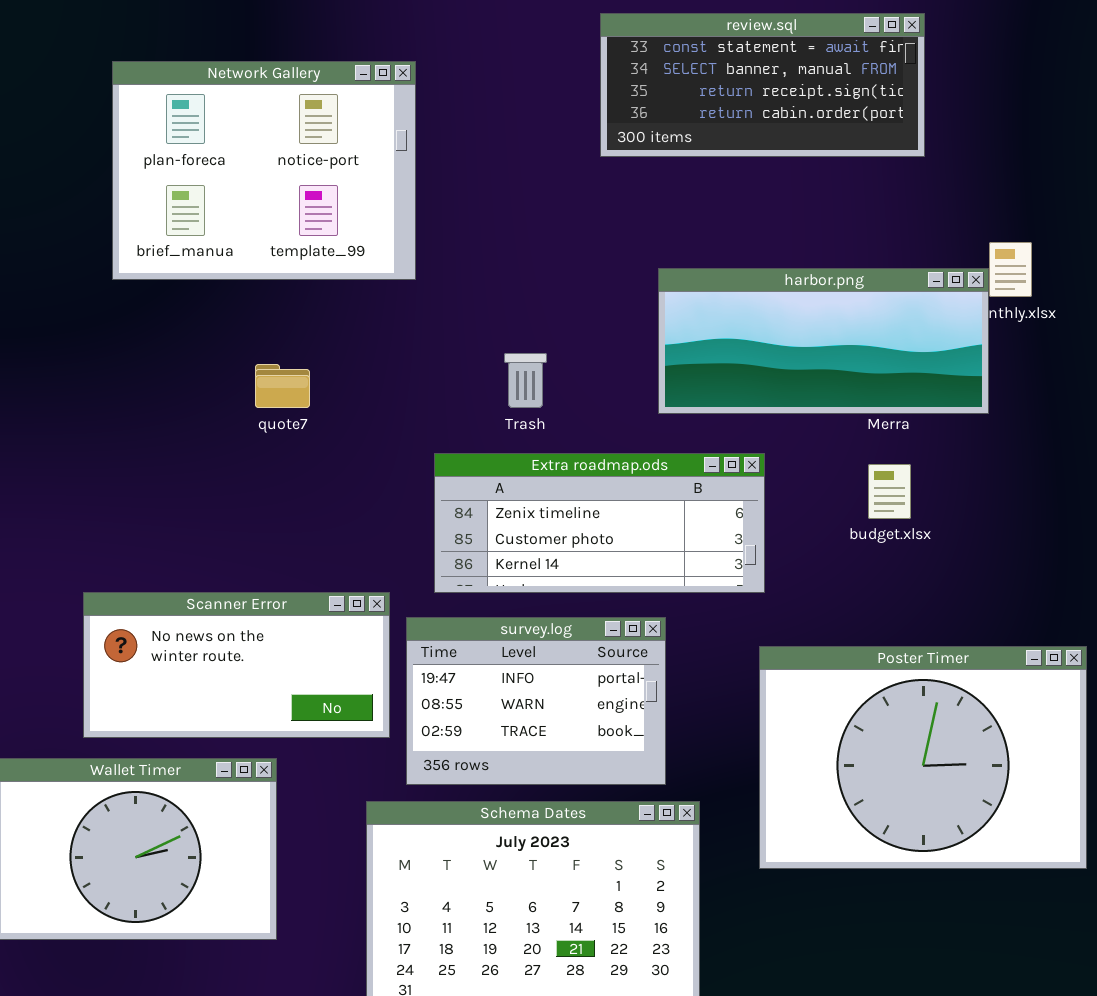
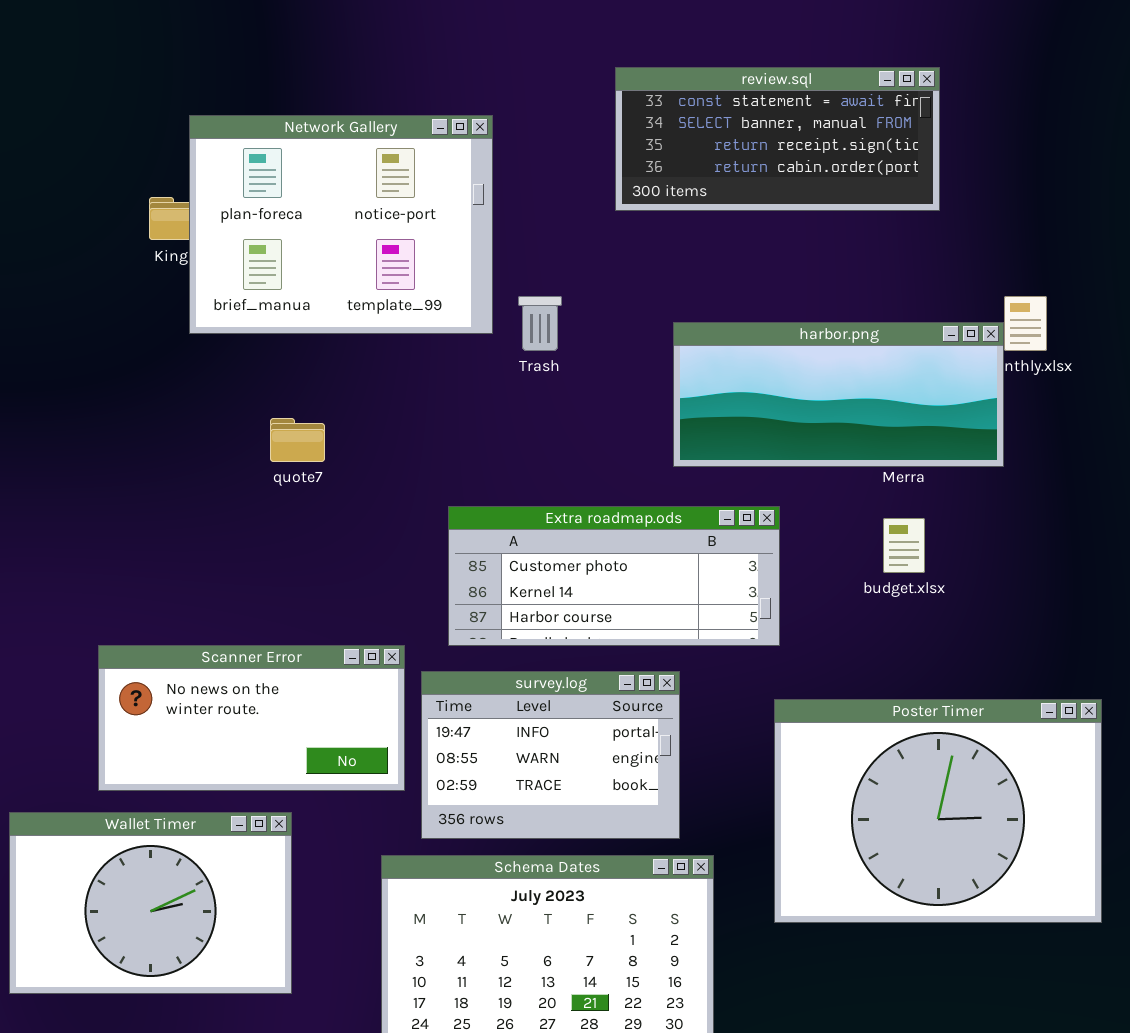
Network Gallery: [112,61,416,280] -> [189,115,493,334], moved
Trash: [504,353,547,408] -> [518,296,562,351], moved
Extra roadmap.ods: [434,453,765,593] -> [448,506,780,646], scrolled down 1 row

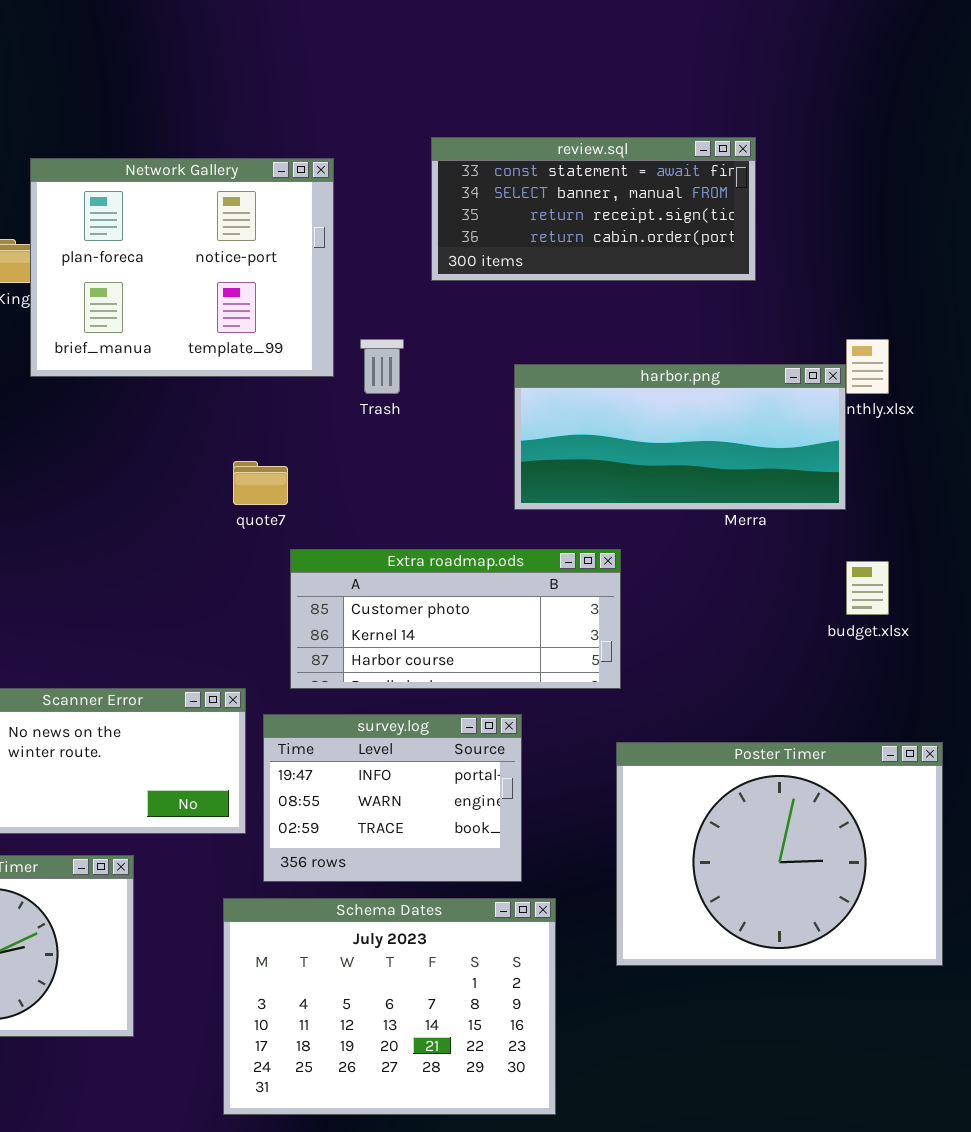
review.sql: [615,67,940,211] -> [431,137,756,281], moved
quote7: [270,418,325,462] -> [233,461,288,505], moved
budget.xlsx: [883,518,925,573] -> [846,561,889,615], moved

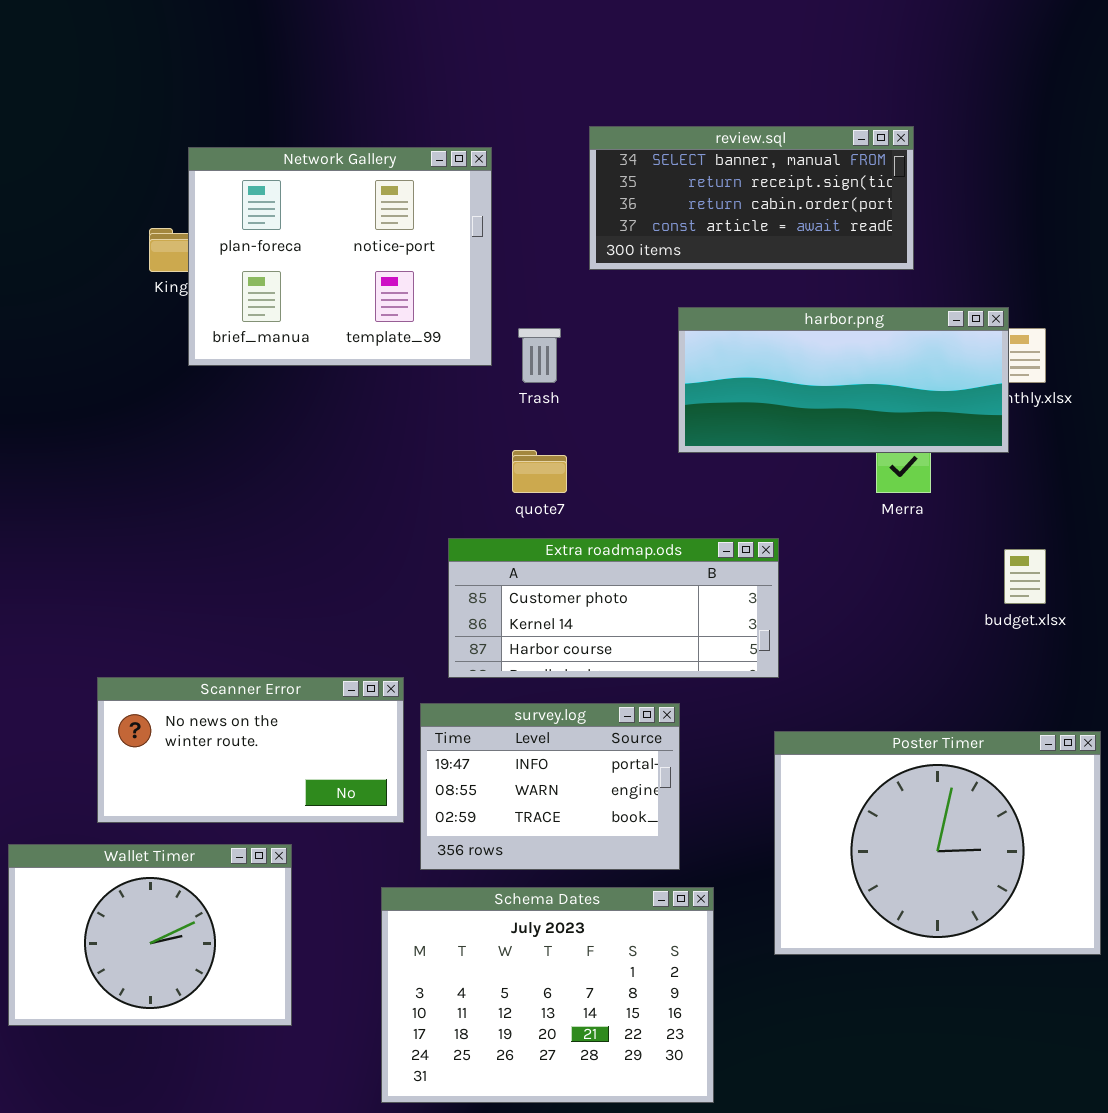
review.sql: [431,137,756,281] -> [589,126,914,270], scrolled down 1 row
harbor.png: [514,364,846,510] -> [678,307,1009,453], moved
quote7: [233,461,288,505] -> [512,450,567,493], moved

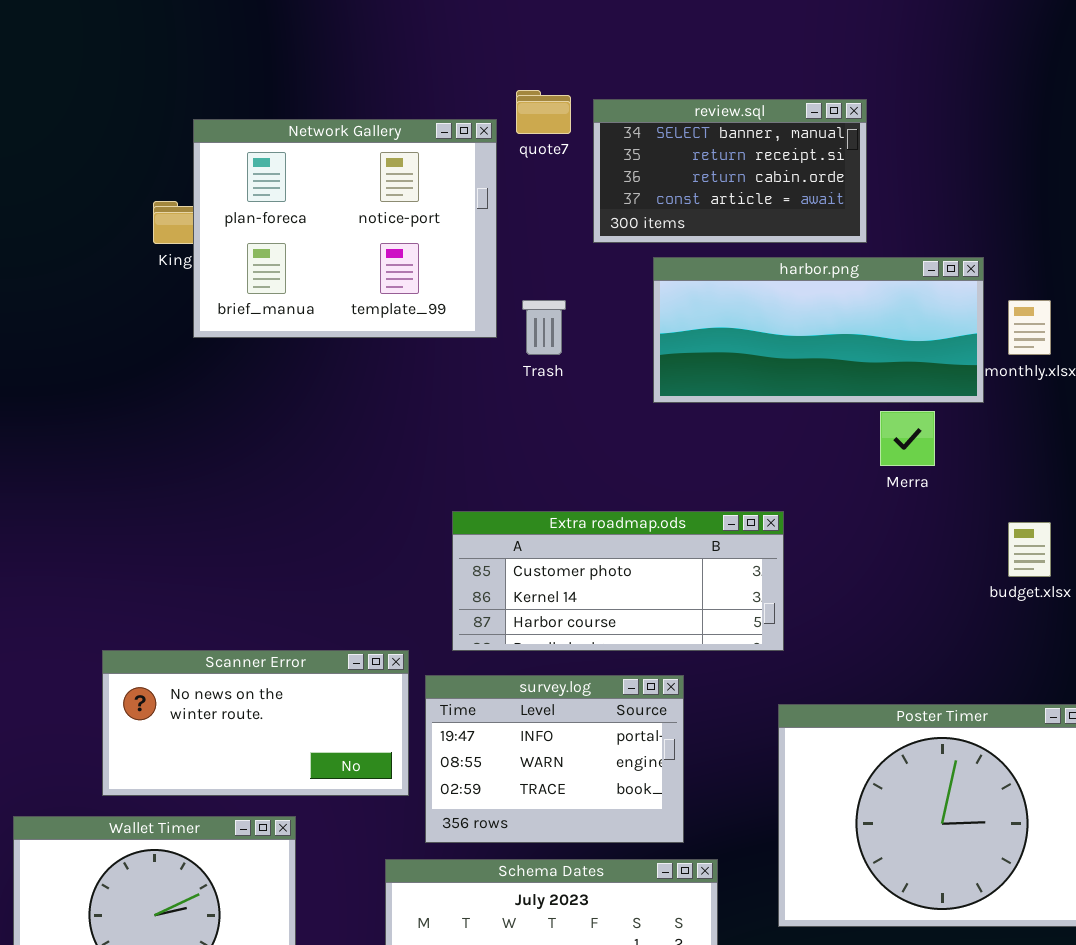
review.sql: [589,126,914,270] -> [593,99,867,243], resized
harbor.png: [678,307,1009,453] -> [653,257,984,403], moved
quote7: [512,450,567,493] -> [516,90,571,134], moved

